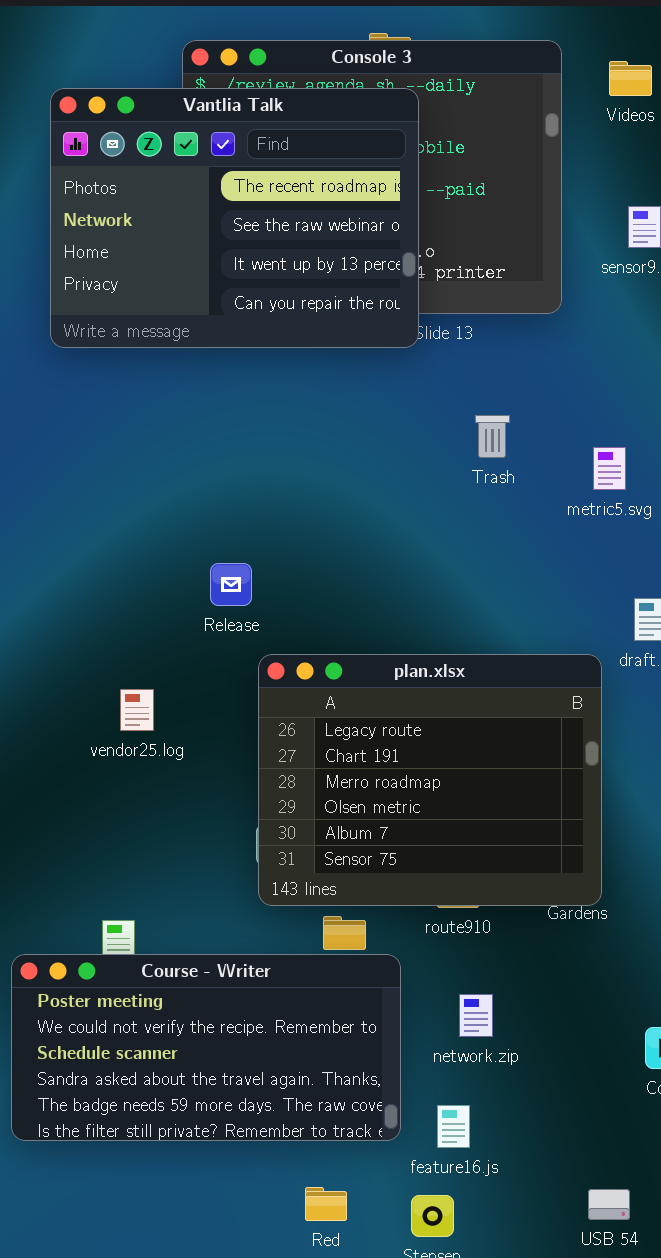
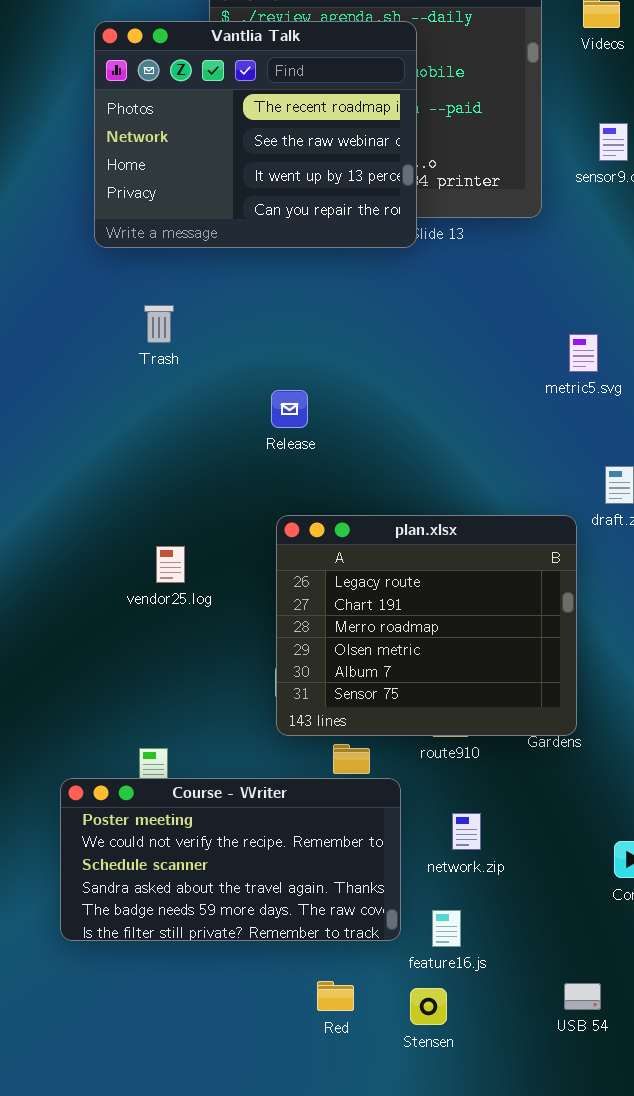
Trash: [475,415,510,458] -> [144,305,174,343], moved
Release: [210,563,252,606] -> [271,390,308,428], moved

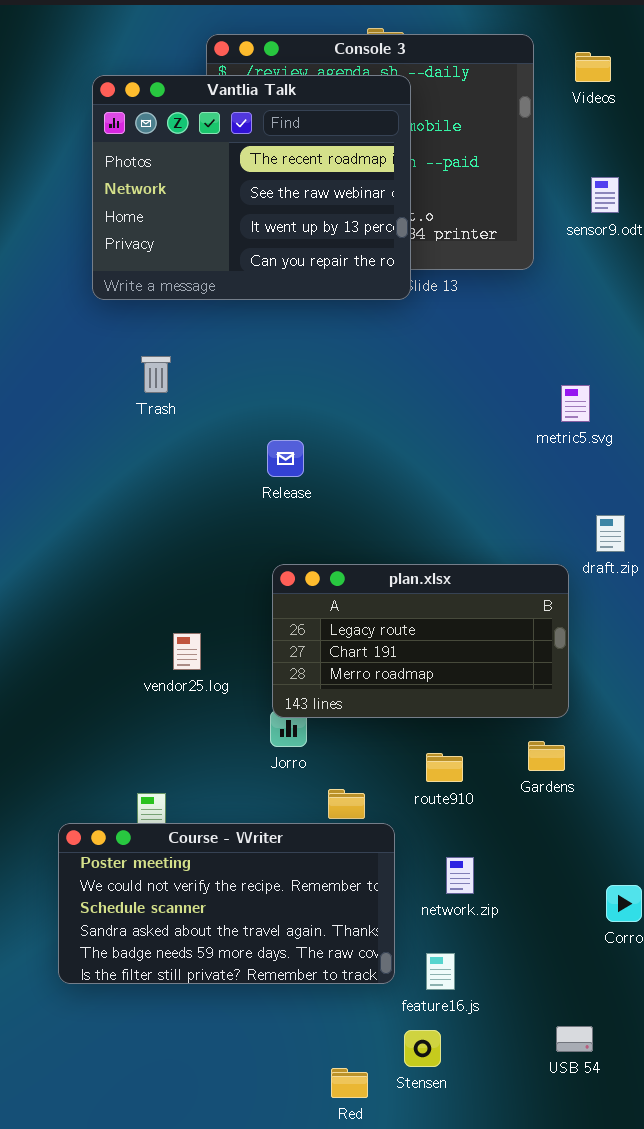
plan.xlsx: [276,515,577,736] -> [272,564,569,718], resized
vendor25.log: [156,546,185,583] -> [173,633,201,670], moved
Red: [317,981,354,1011] -> [331,1068,368,1098], moved

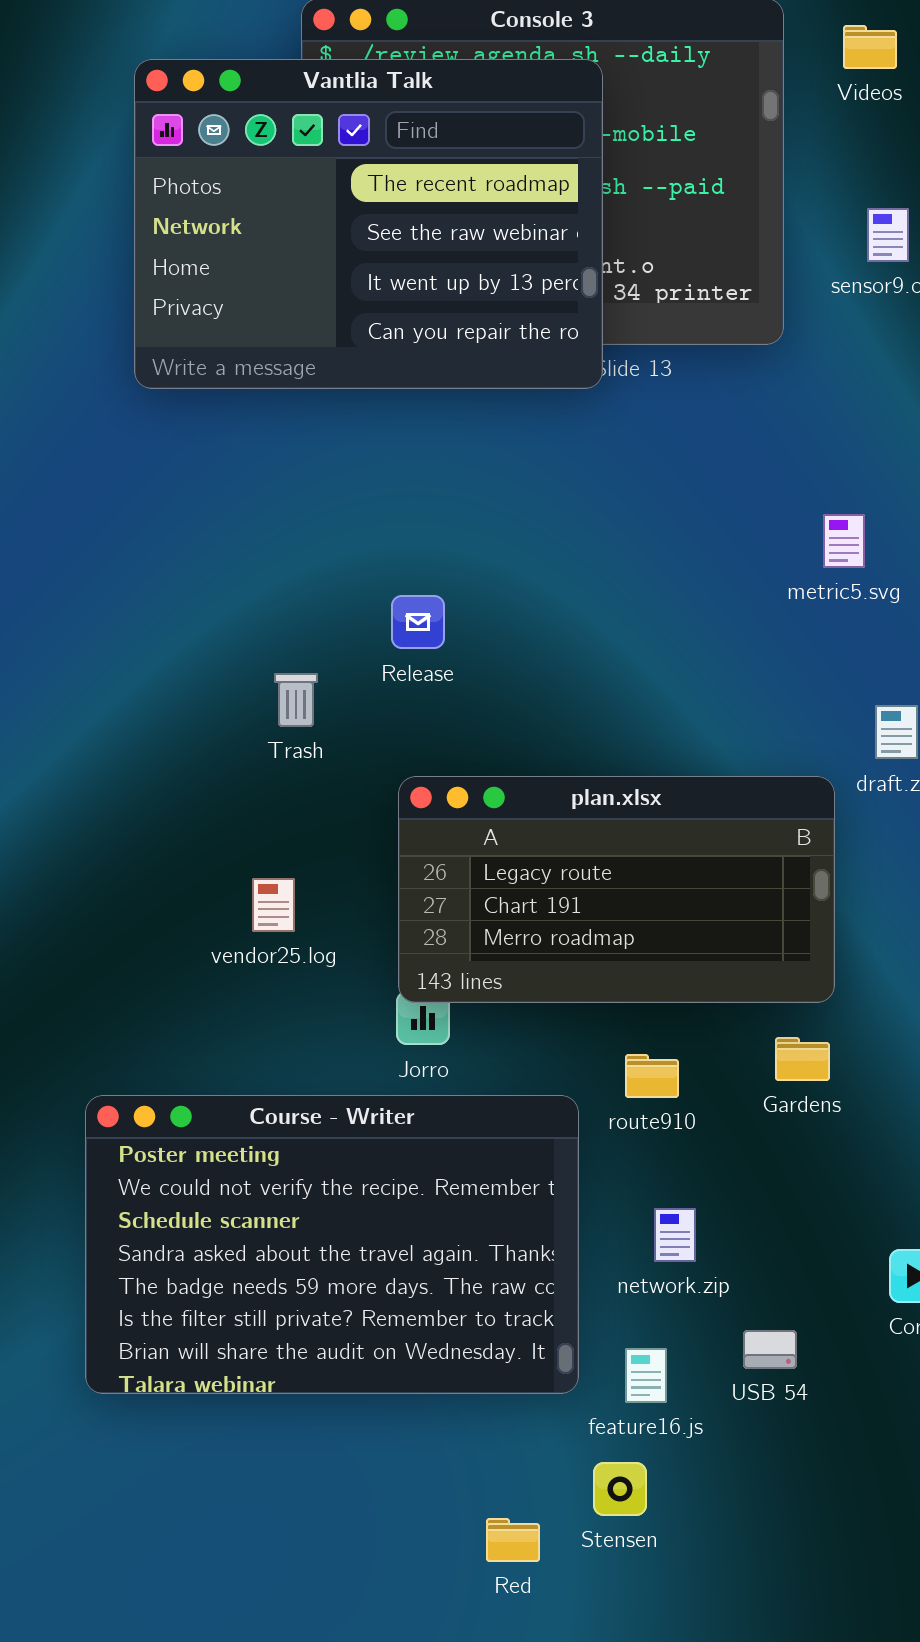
Trash: [141,356,171,393] -> [274,673,318,727], moved
Course - Writer: [58,823,395,984] -> [85,1095,579,1394], resized
USB 54: [556,1026,593,1052] -> [743,1330,797,1369], moved

